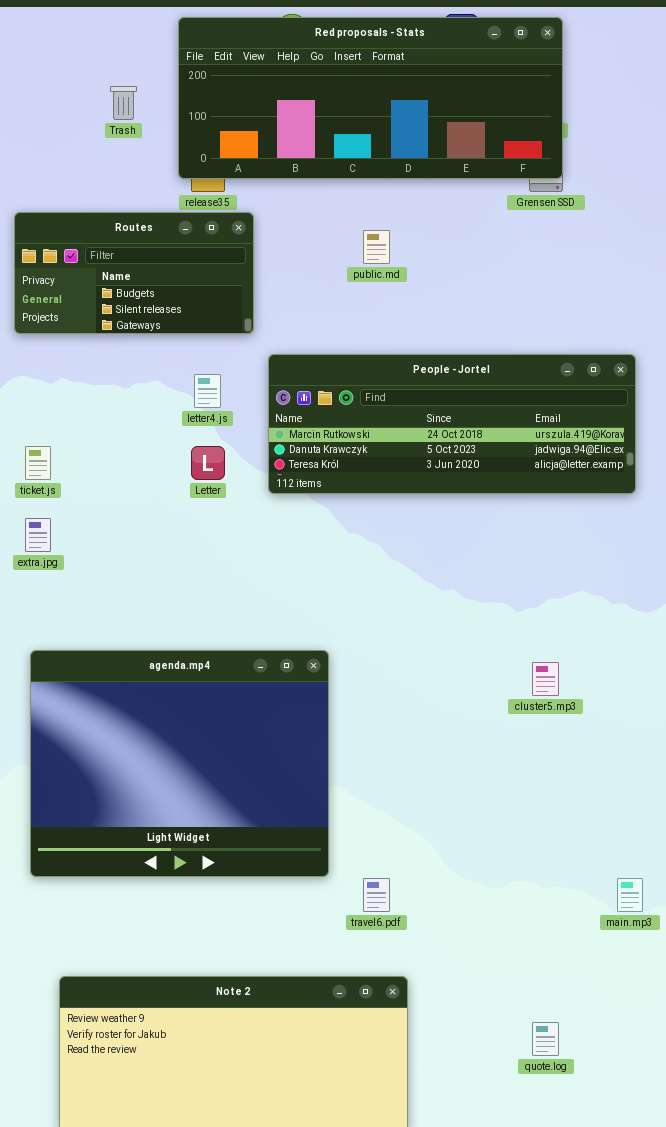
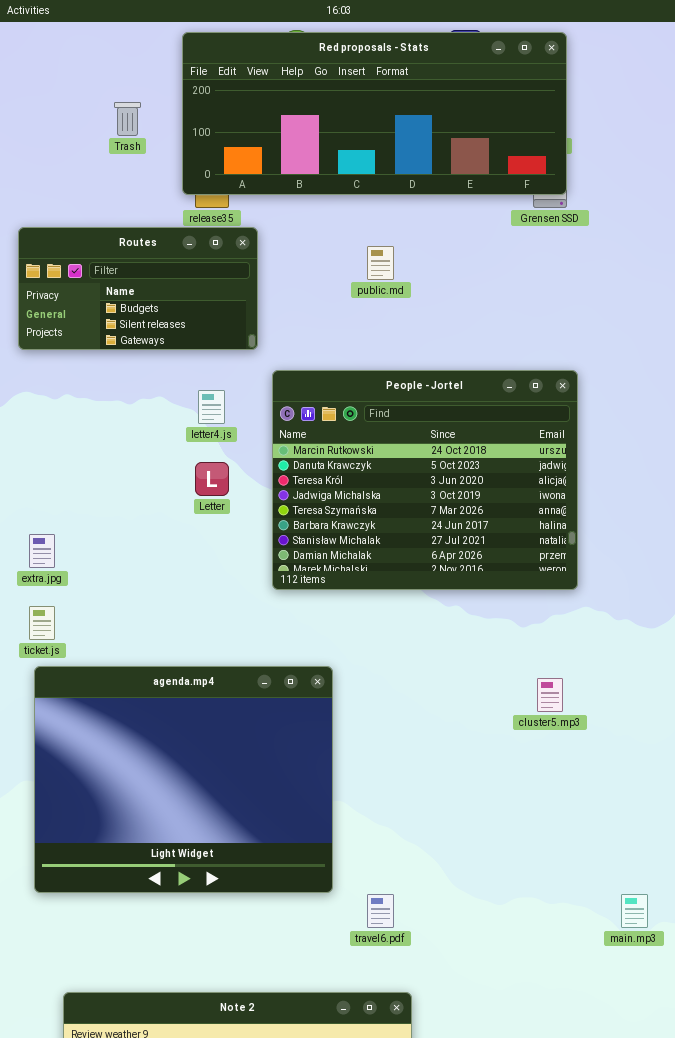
People - Jortel: [268,354,636,494] -> [272,370,578,590], resized
ticket.js: [25,446,51,480] -> [29,606,55,640], moved

